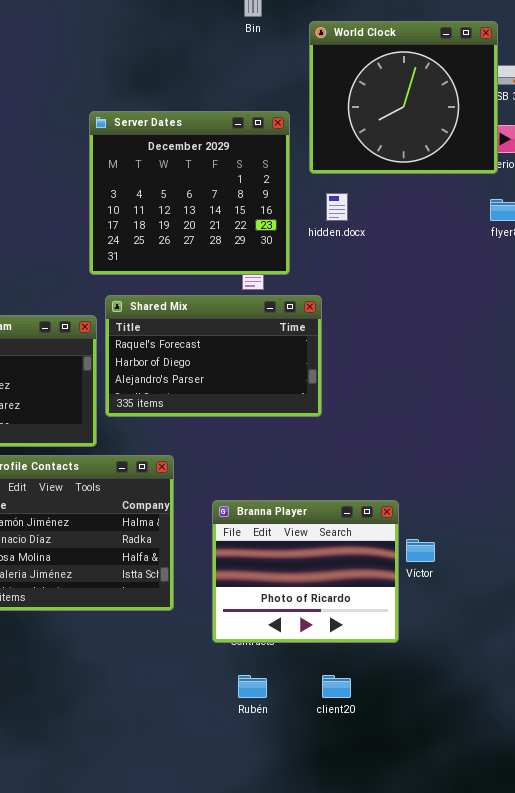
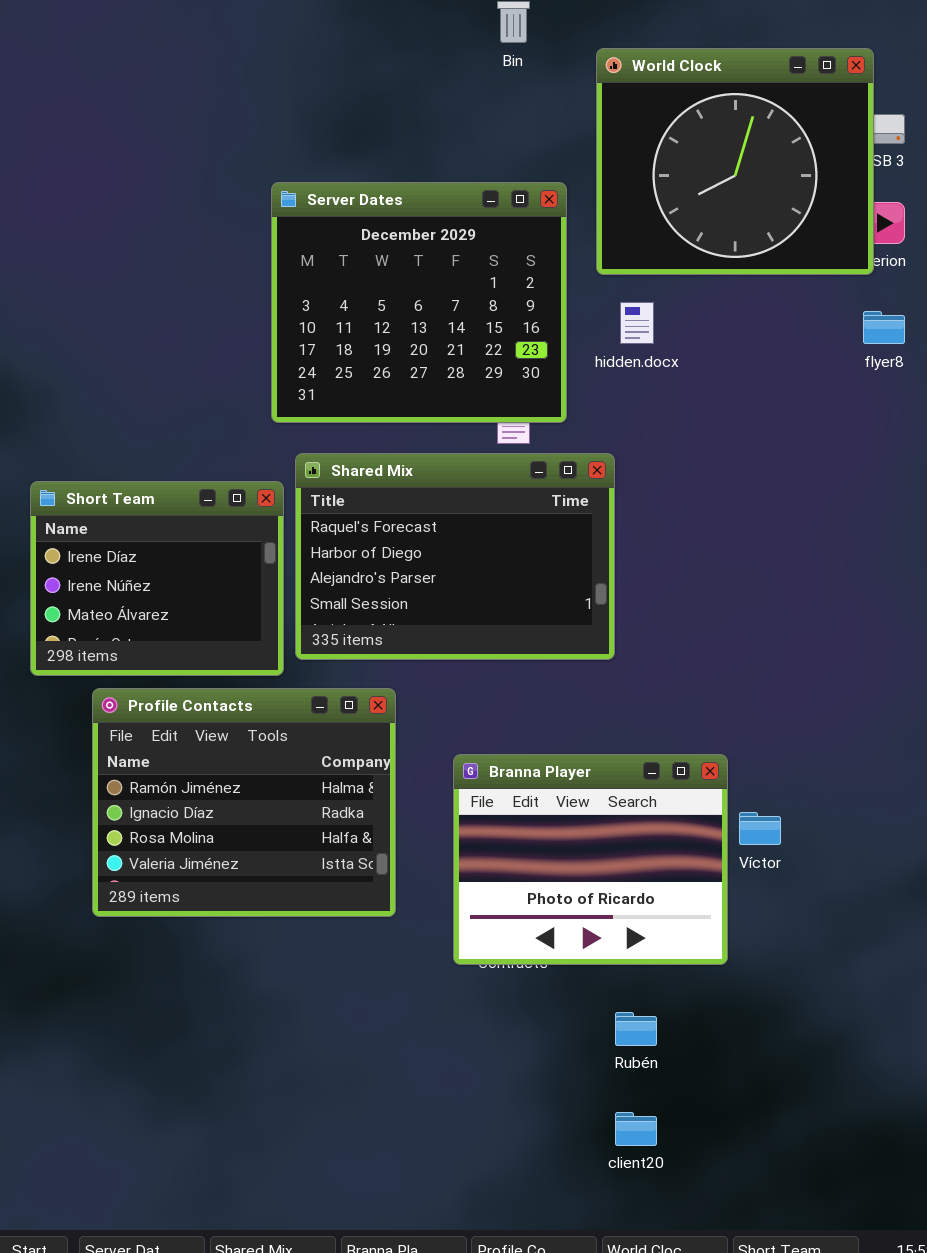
Shared Mix: [105,295,322,417] -> [295,453,615,660], resized
Rubén: [238,675,267,698] -> [615,1012,657,1046], moved
client20: [322,675,351,698] -> [615,1112,657,1146], moved

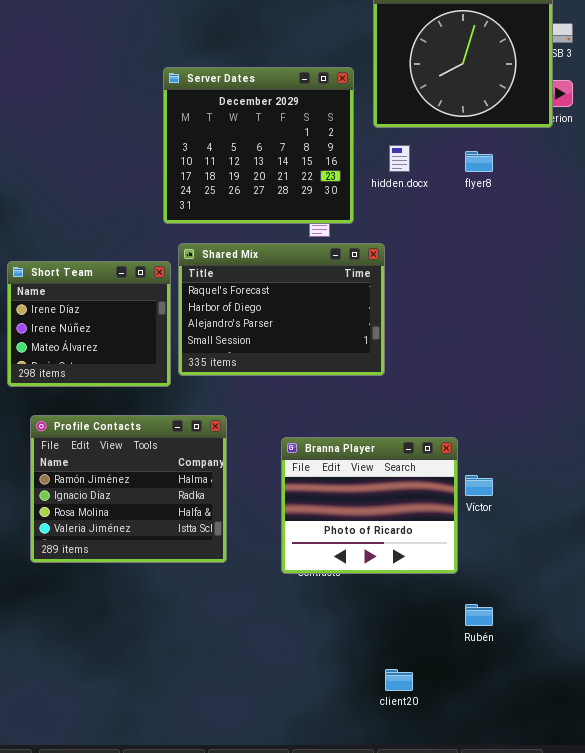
flyer8: [863,311,905,344] -> [465,151,493,172], moved
Profile Contacts: [92,688,396,917] -> [30,415,227,563], moved
Rubén: [615,1012,657,1046] -> [465,604,493,626], moved

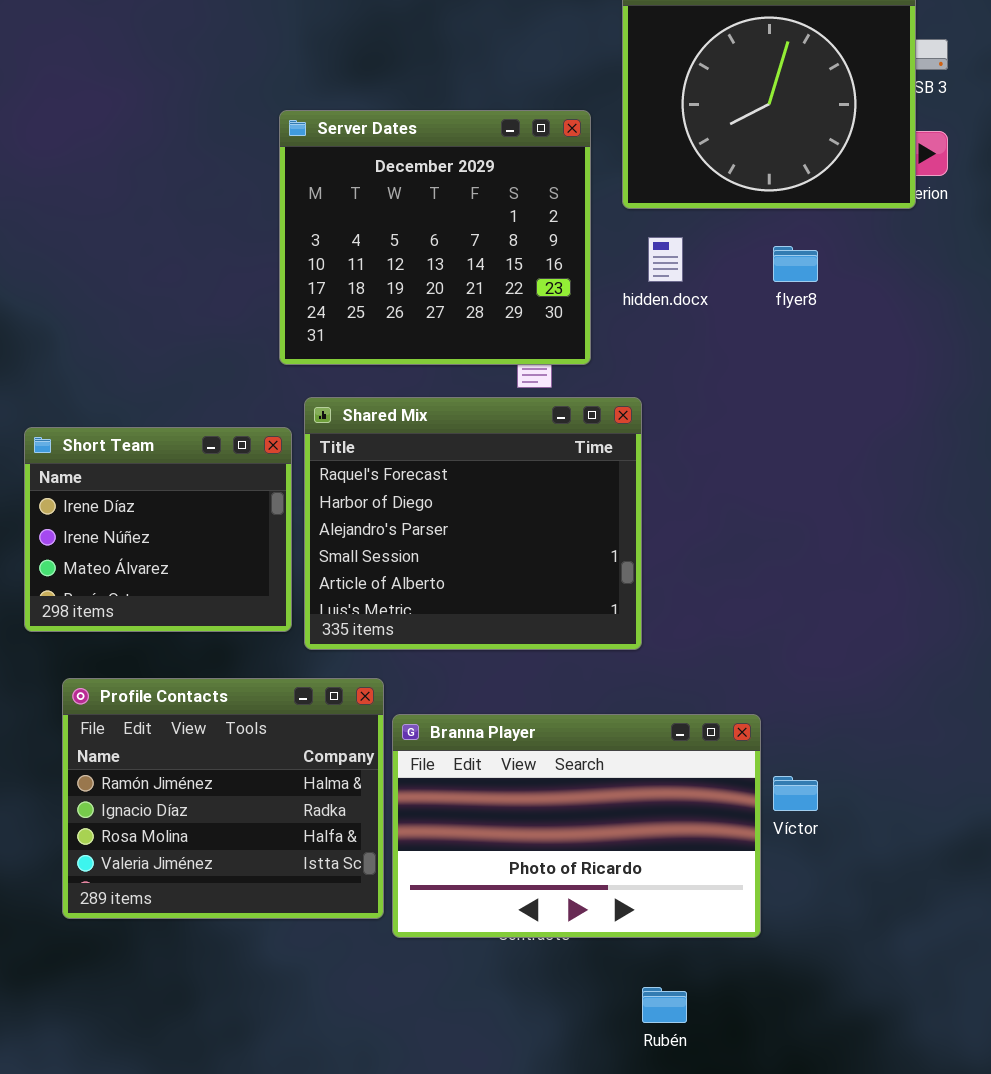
Shared Mix: [178,243,385,376] -> [304,397,642,650], resized
Branna Player: [281,437,458,574] -> [392,714,761,938], resized
Rubén: [465,604,493,626] -> [642,987,687,1023], moved

